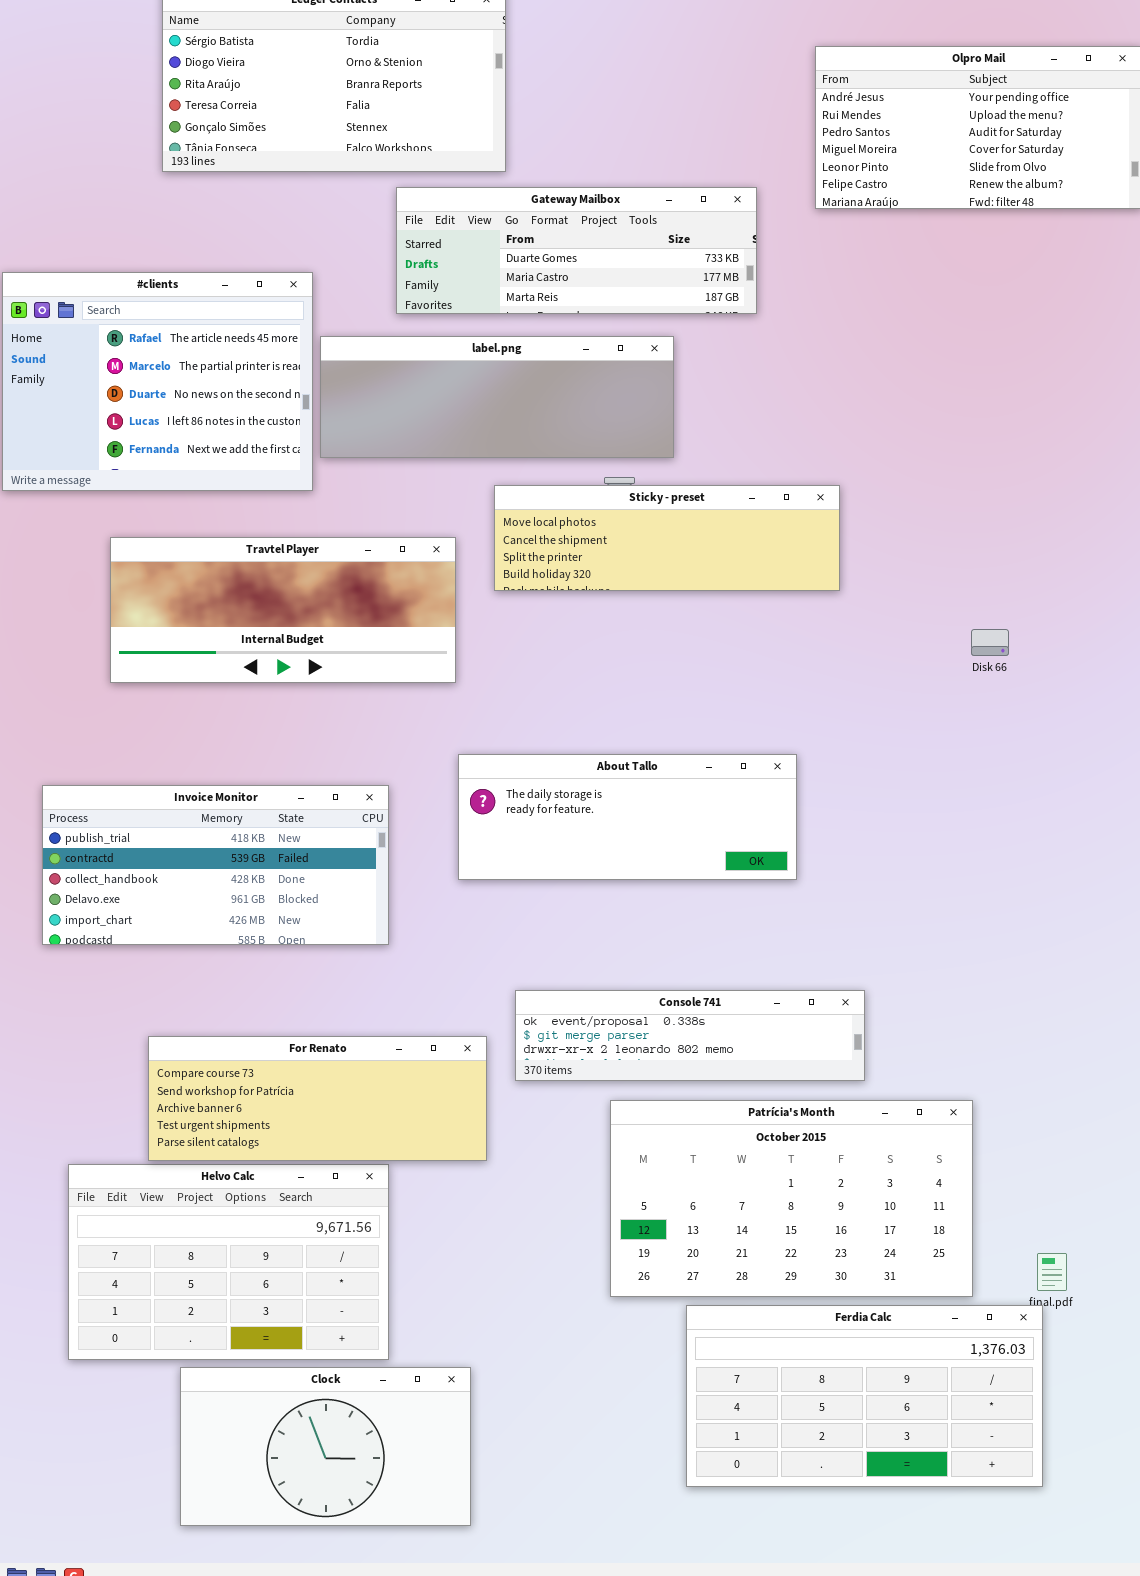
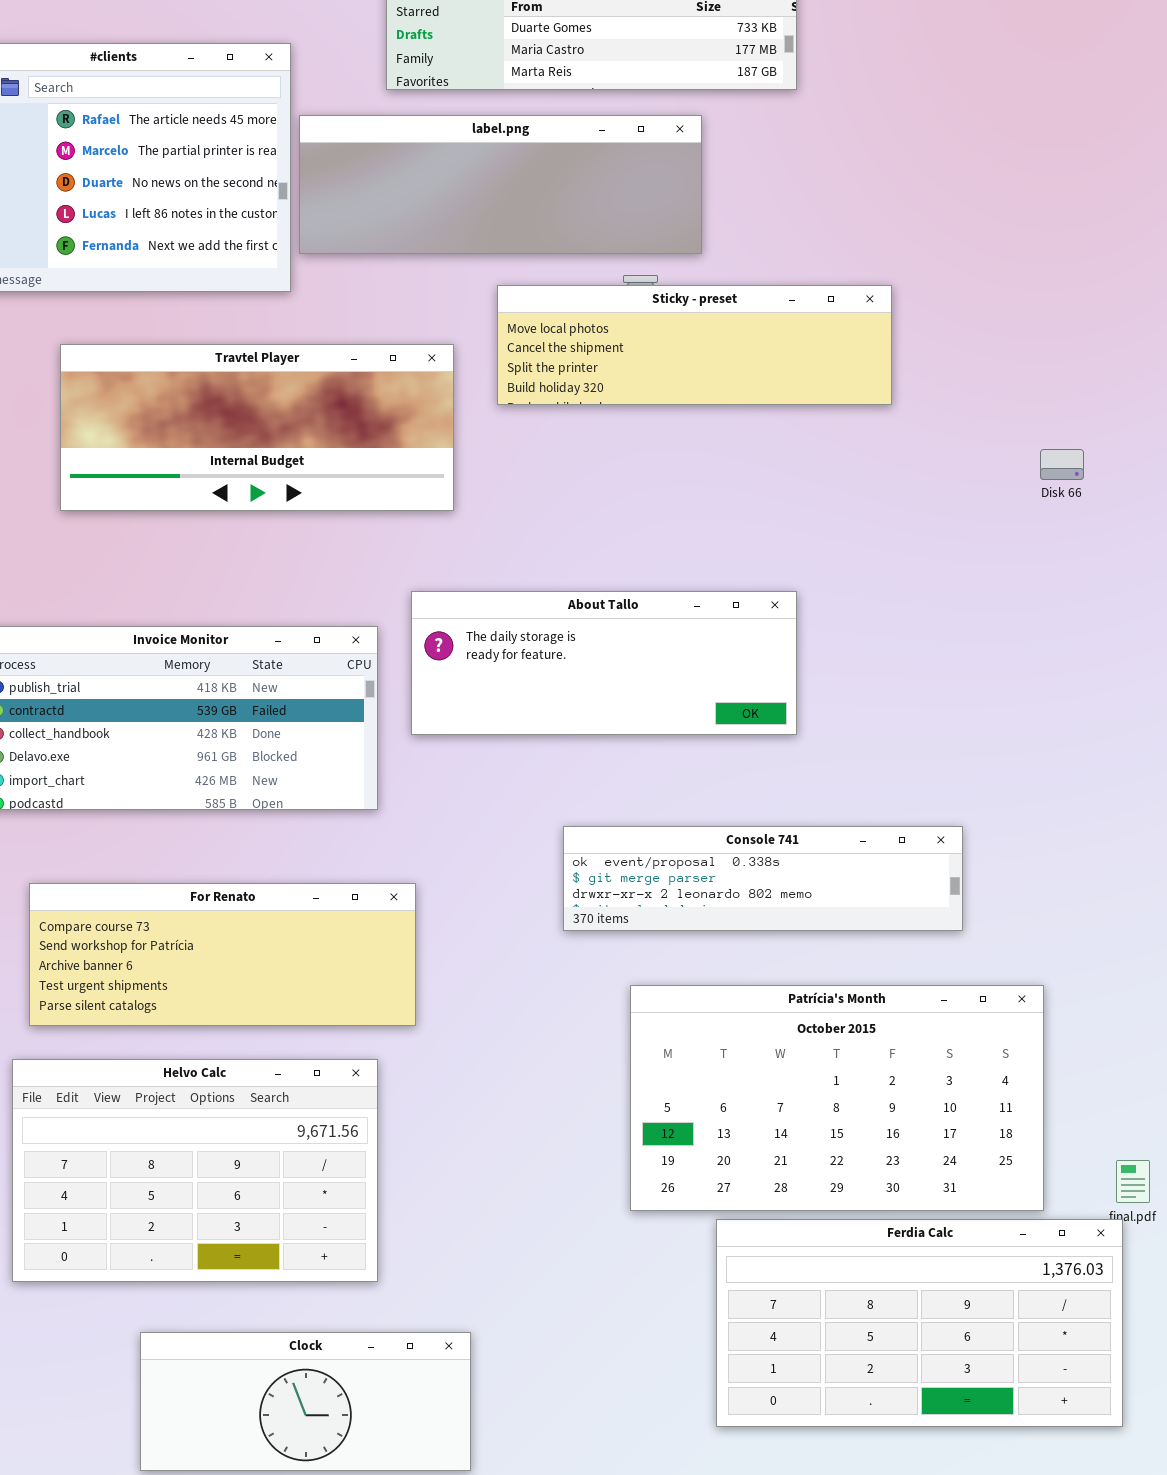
About Tallo: [458,754,797,880] -> [411,591,797,735], moved
Console 741: [515,990,865,1081] -> [563,826,963,931], moved
For Renato: [148,1036,487,1161] -> [29,883,416,1026], moved
Clock: [180,1367,471,1526] -> [140,1332,471,1471], resized

